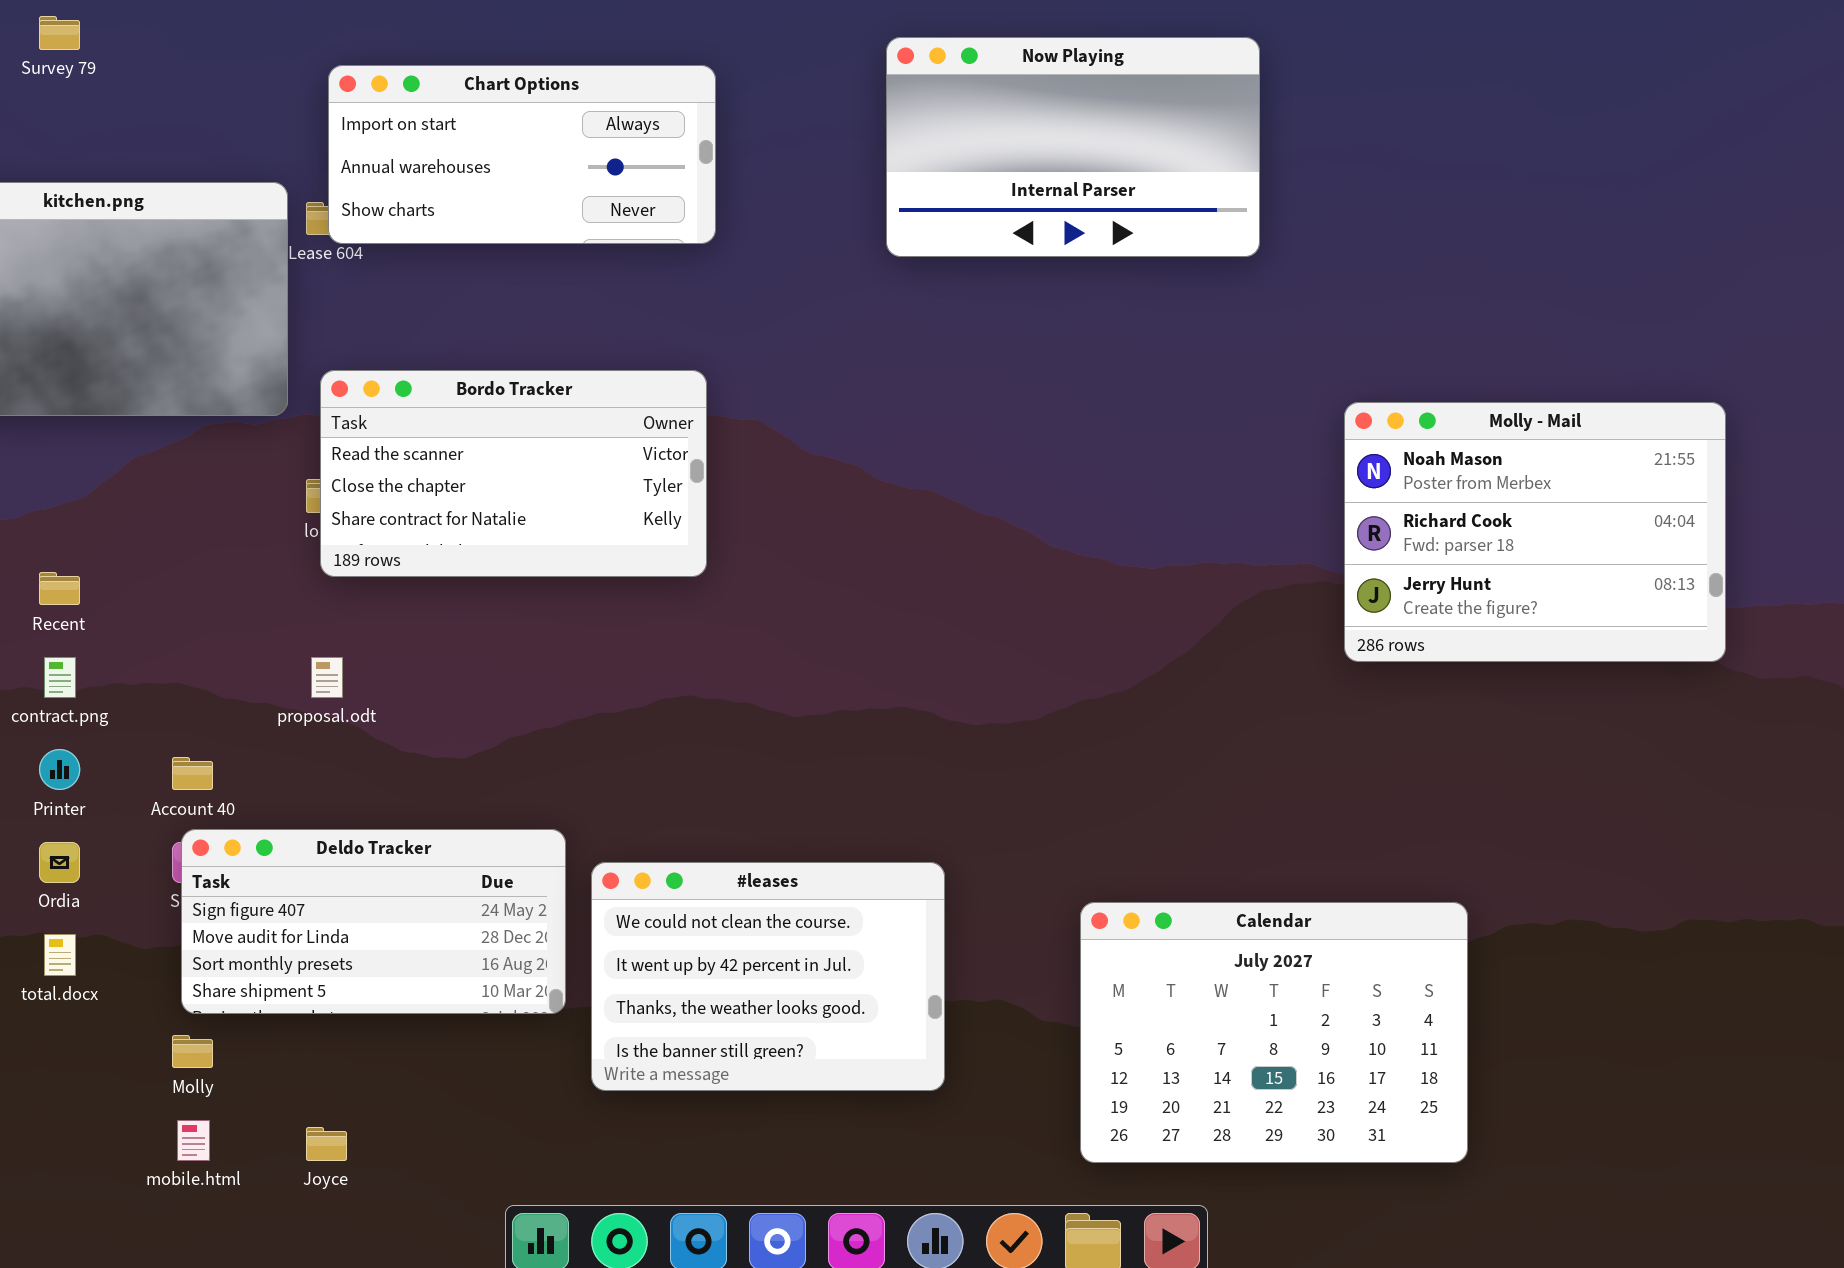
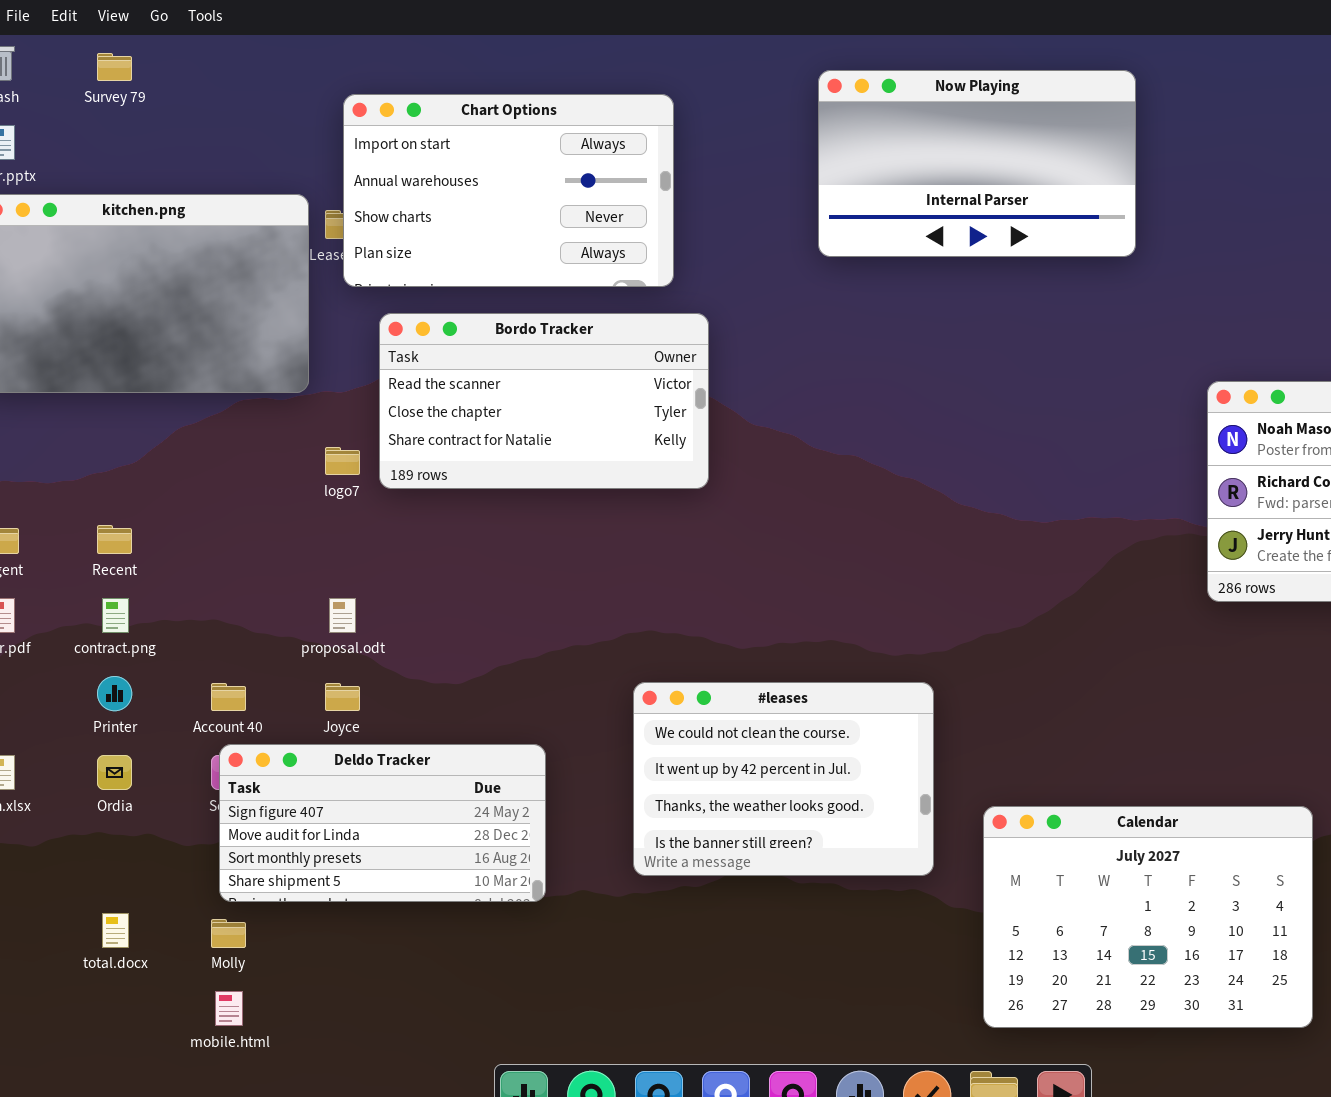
Chart Options: [328,65,716,244] -> [343,94,674,287], resized
Bordo Tracker: [320,370,707,577] -> [379,313,709,489], moved
#leases: [591,862,945,1091] -> [633,682,934,876], moved
total.docx: [44,934,76,976] -> [102,913,129,948], moved
Joyce: [306,1127,347,1161] -> [325,683,360,711], moved

